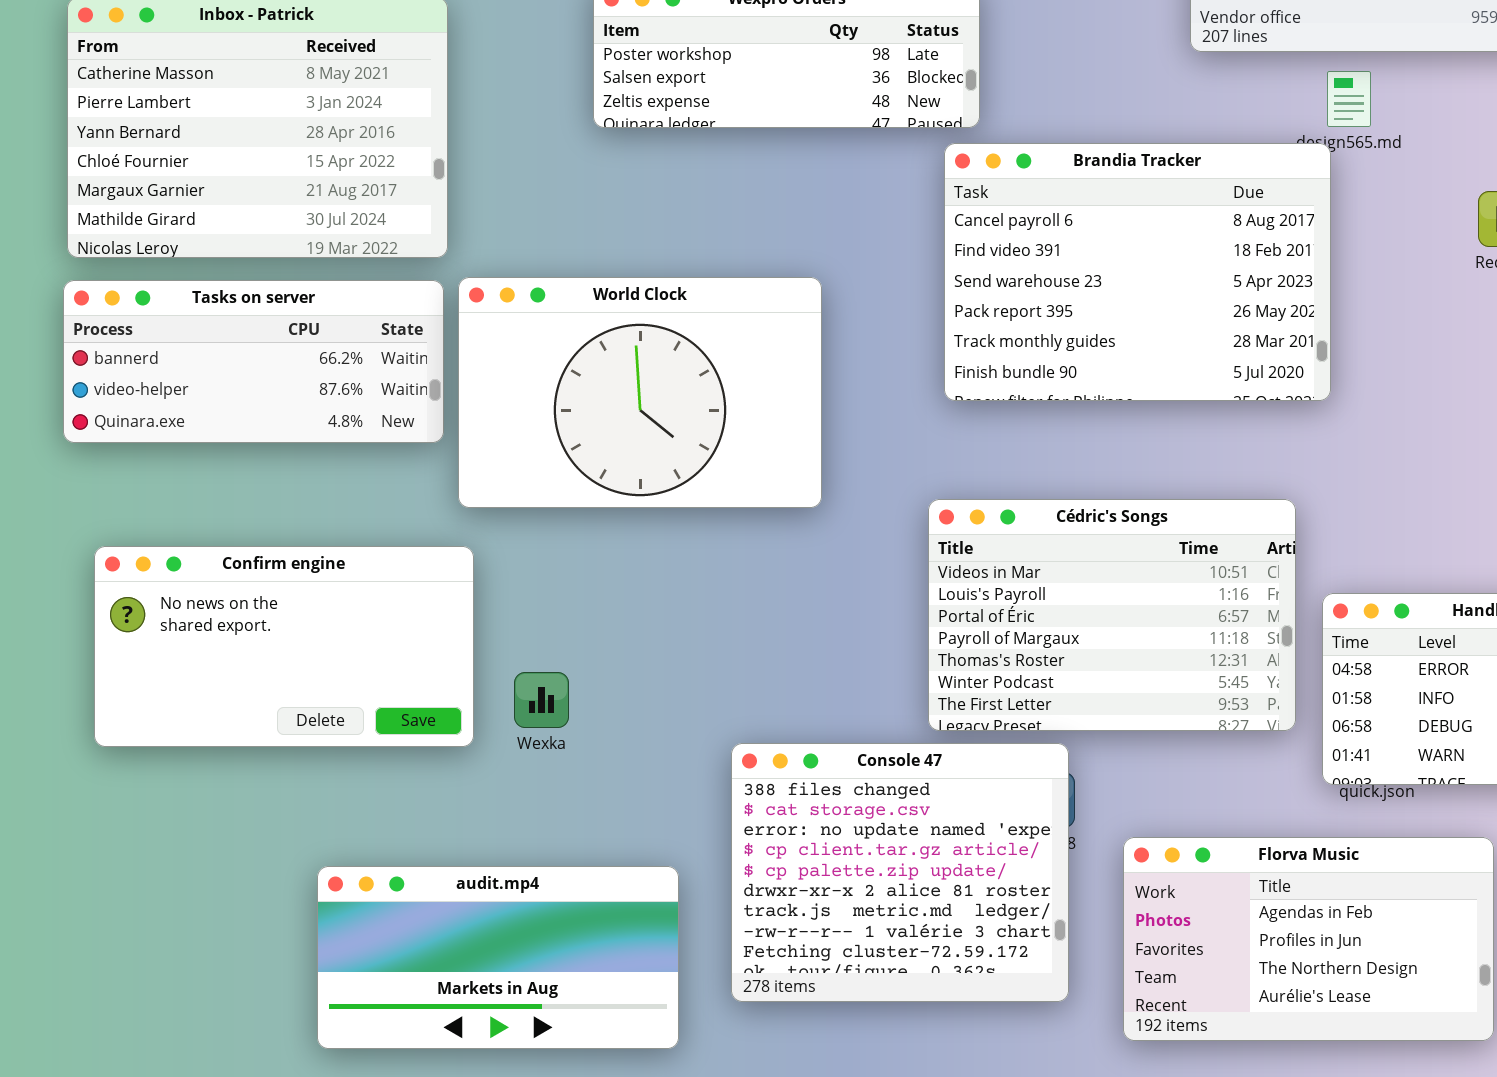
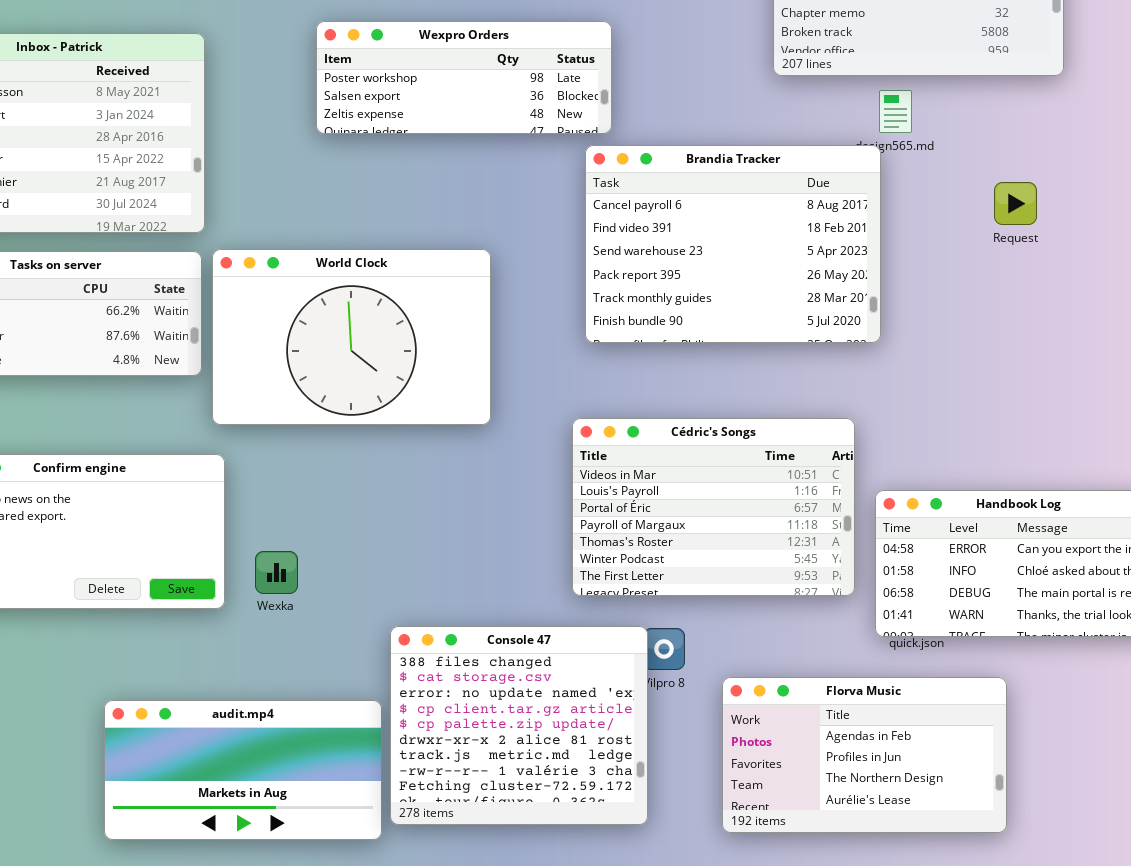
Console 47: [731,743,1069,1002] -> [390,626,648,825], moved

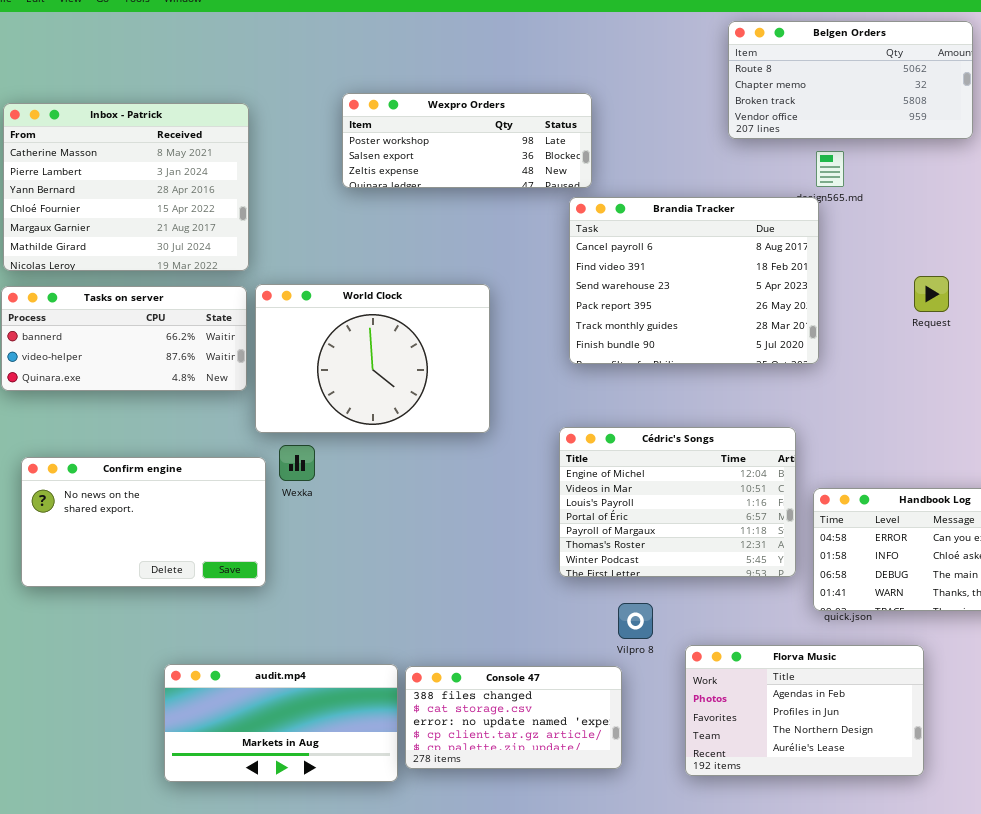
Request: [994,182,1037,225] -> [914,276,949,312], moved
Cédric's Songs: [572,418,855,596] -> [559,427,796,577], scrolled up 1 row
Wexka: [255,551,298,594] -> [279,445,315,481], moved
Console 47: [390,626,648,825] -> [405,666,622,769], resized

